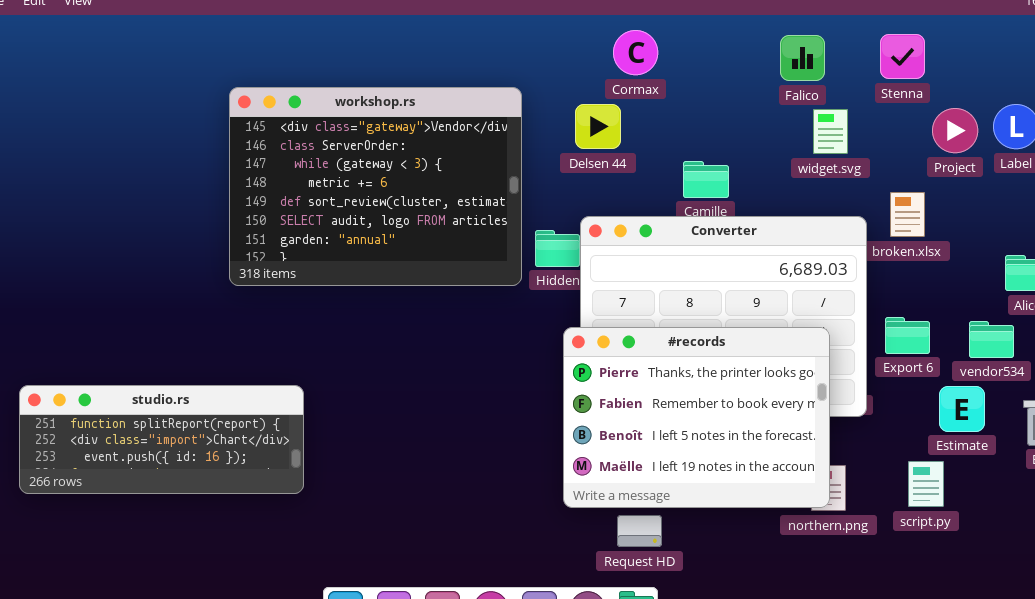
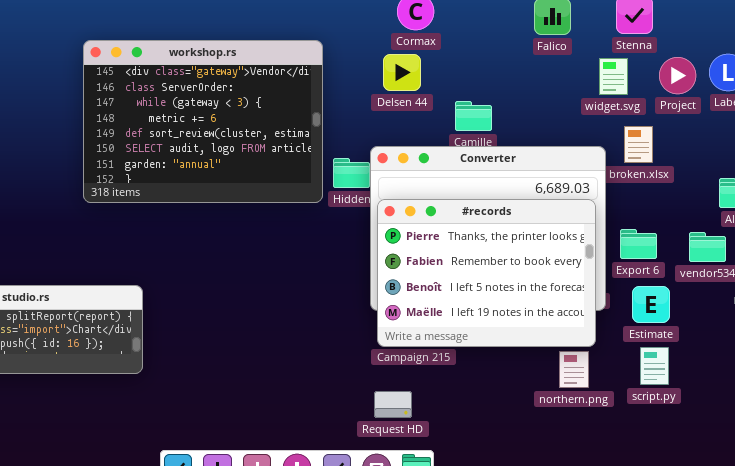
Delsen 44: [575,104,621,149] -> [383,54,421,91], moved
widget.svg: [813,109,848,154] -> [599,58,628,95], moved
#records: [563,327,830,508] -> [377,199,596,347], moved
Estimate: [939,386,985,432] -> [632,286,670,323], moved
Request HD: [617,515,662,547] -> [374,391,412,418], moved

